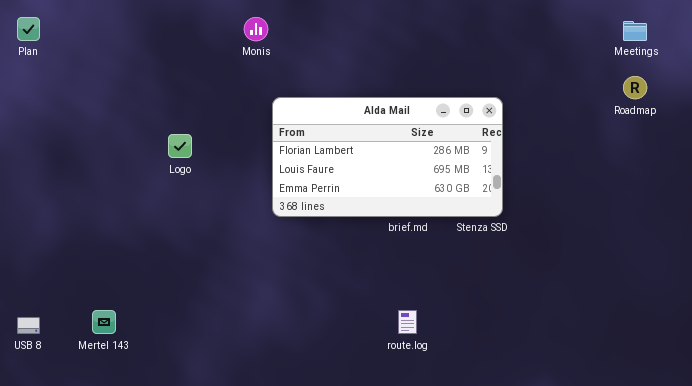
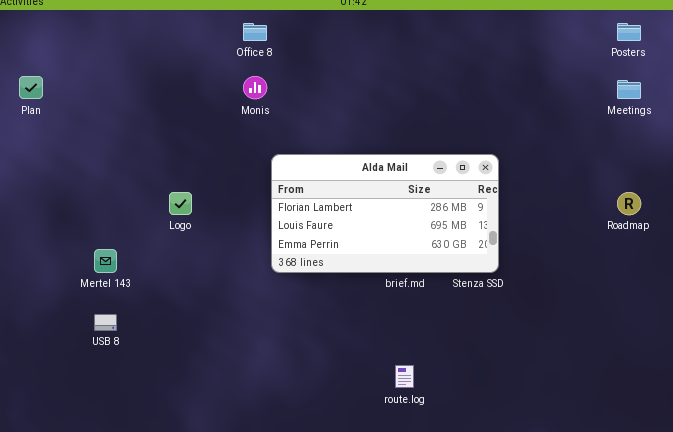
Roadmap: [623,76,647,99] -> [617,192,641,215], moved
Mertel 143: [92,310,116,334] -> [94,249,117,273], moved
USB 8: [17,317,40,334] -> [94,314,117,331], moved

